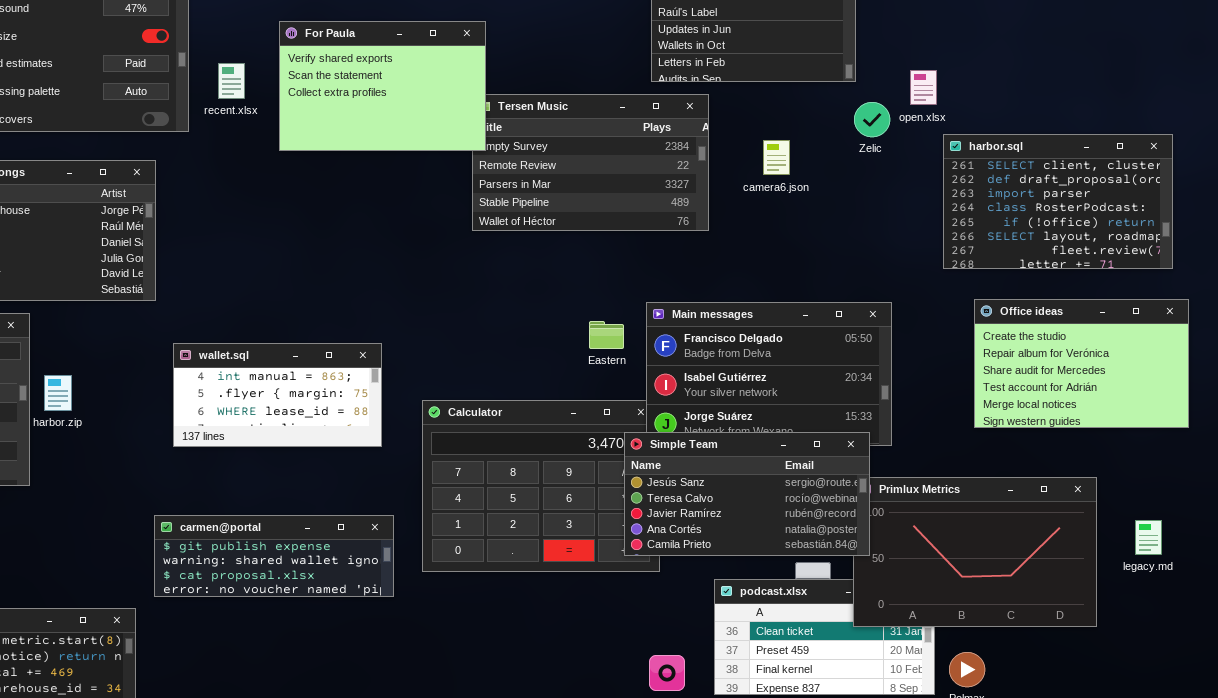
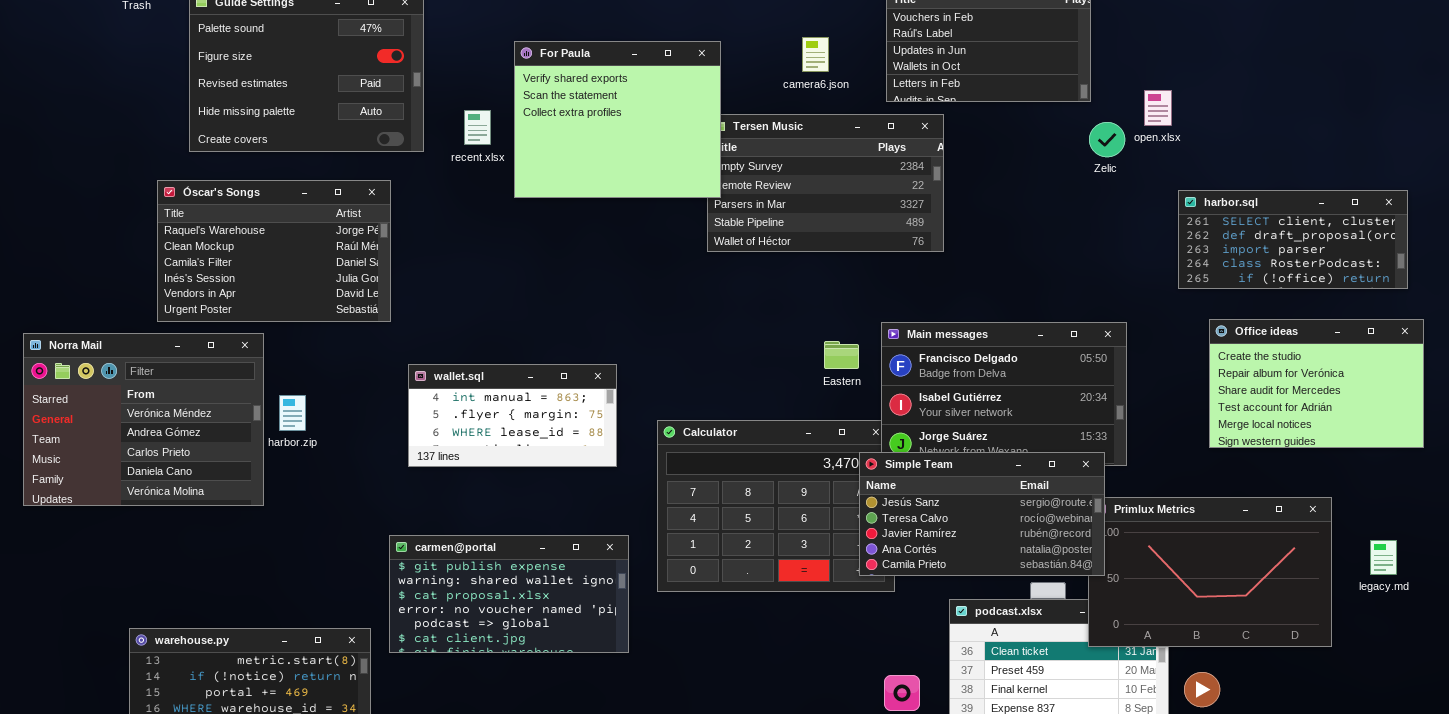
For Paula: [279,21,486,151] -> [514,41,721,198], resized
recent.xlsx: [218,63,245,99] -> [464,110,491,145], moved
harbor.sql: [943,134,1173,269] -> [1178,190,1408,289], resized
camera6.json: [763,140,790,175] -> [802,37,829,72], moved
carmen@portal: [154,515,394,597] -> [389,535,629,653], resized

